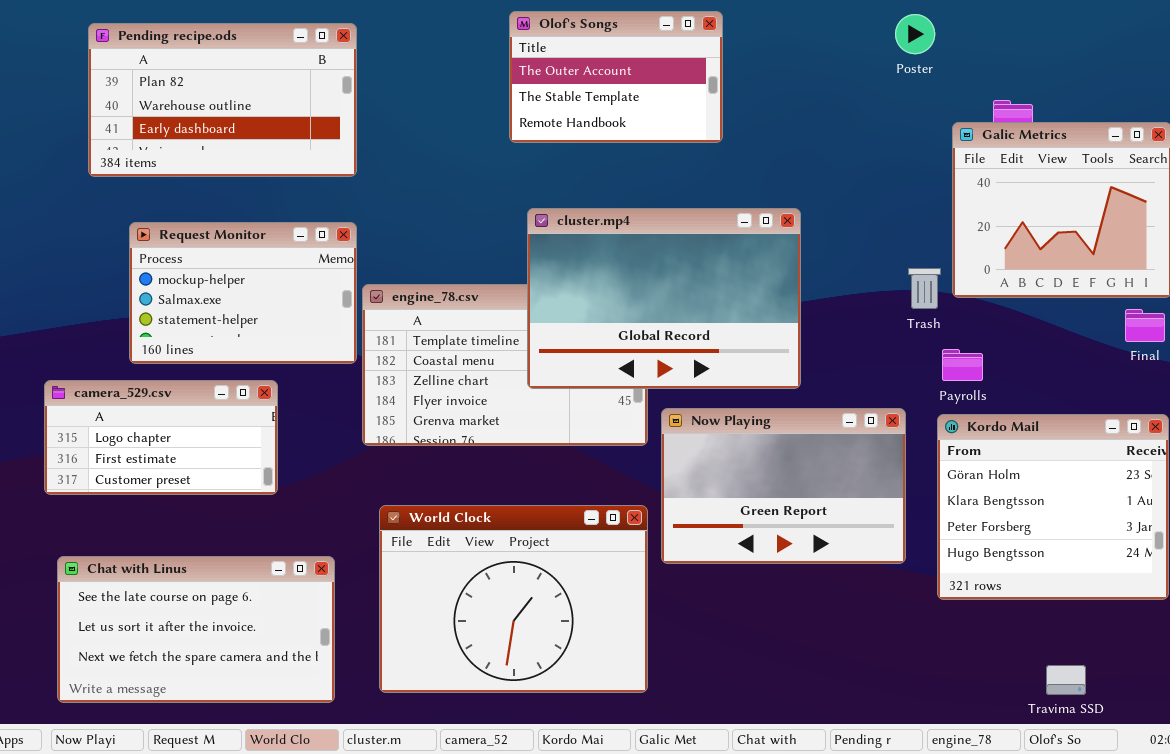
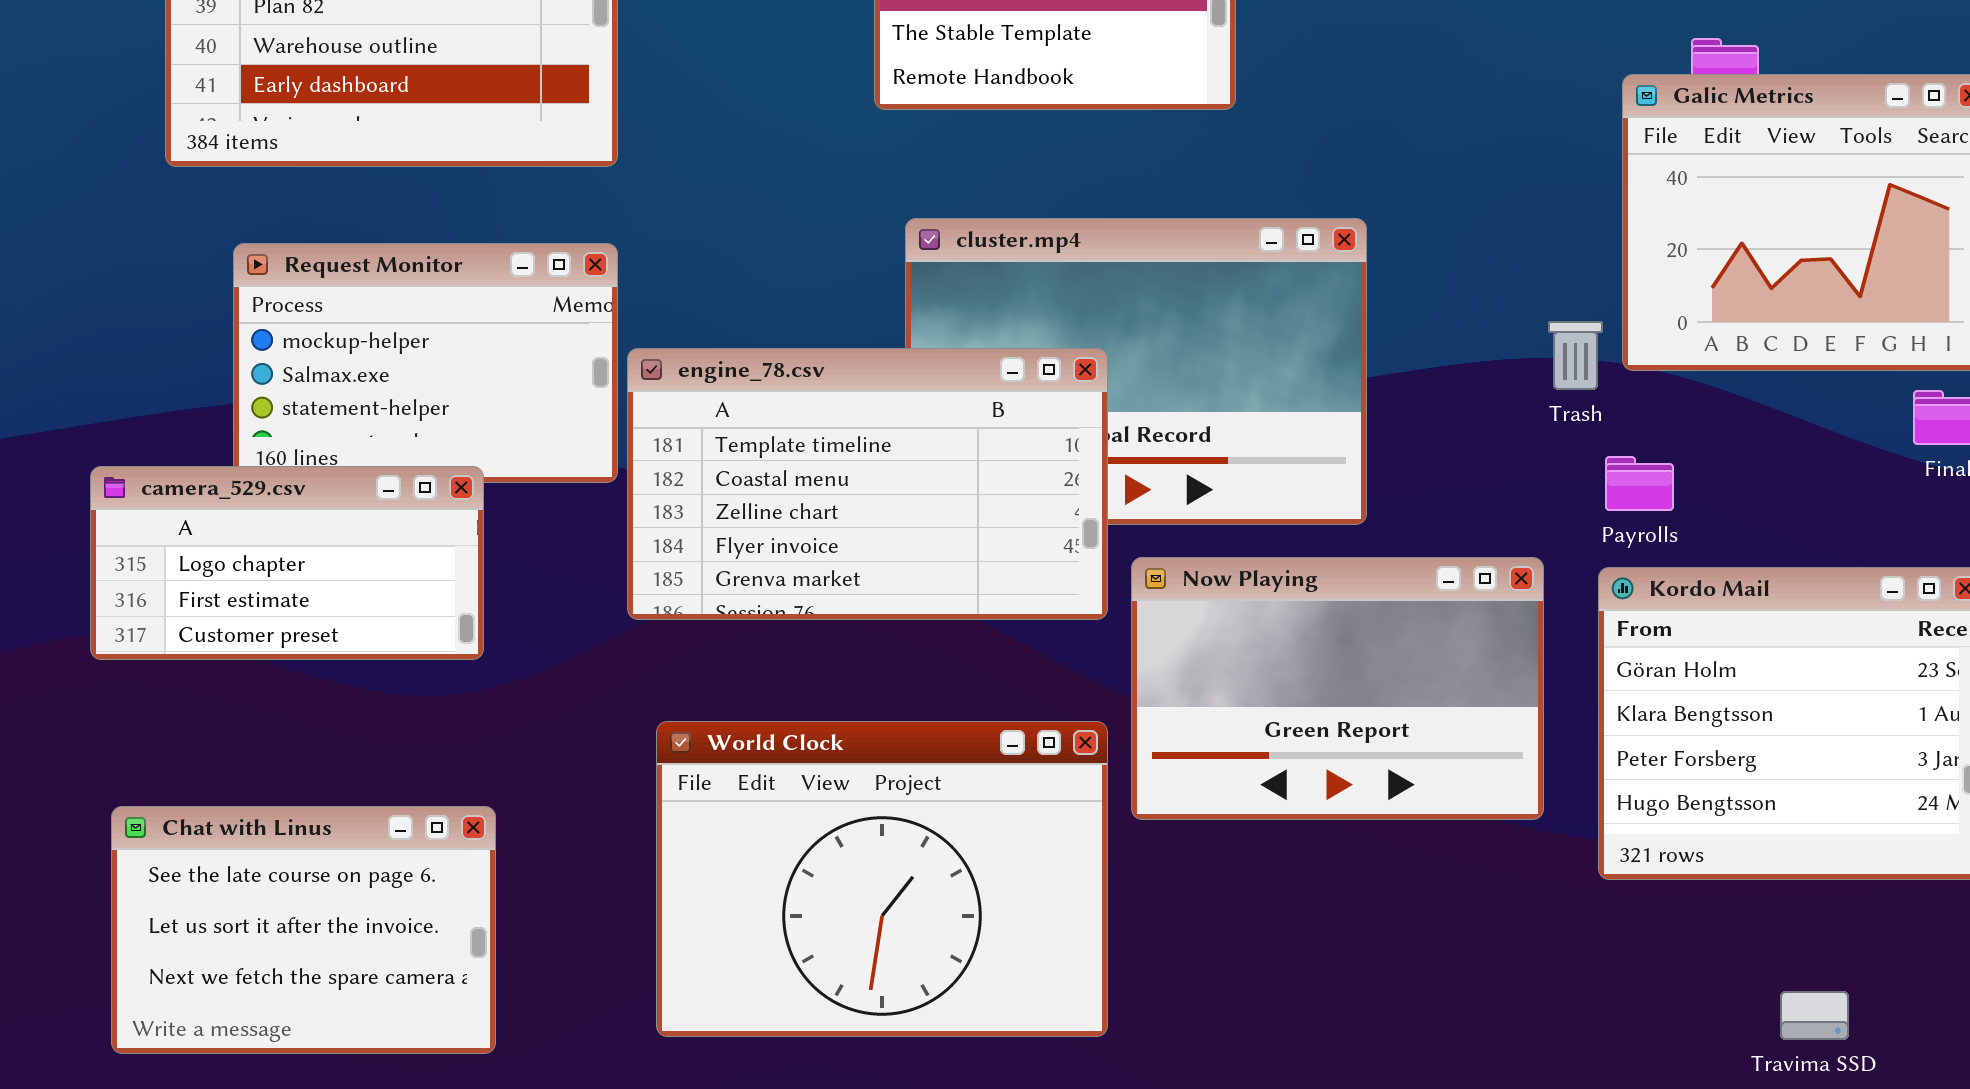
engine_78.csv: [362,284,648,446] -> [627,348,1108,620], raised
camera_529.csv: [44,380,278,495] -> [90,466,484,660], moved
Chat with Linus: [57,556,335,703] -> [111,806,496,1054], resized

